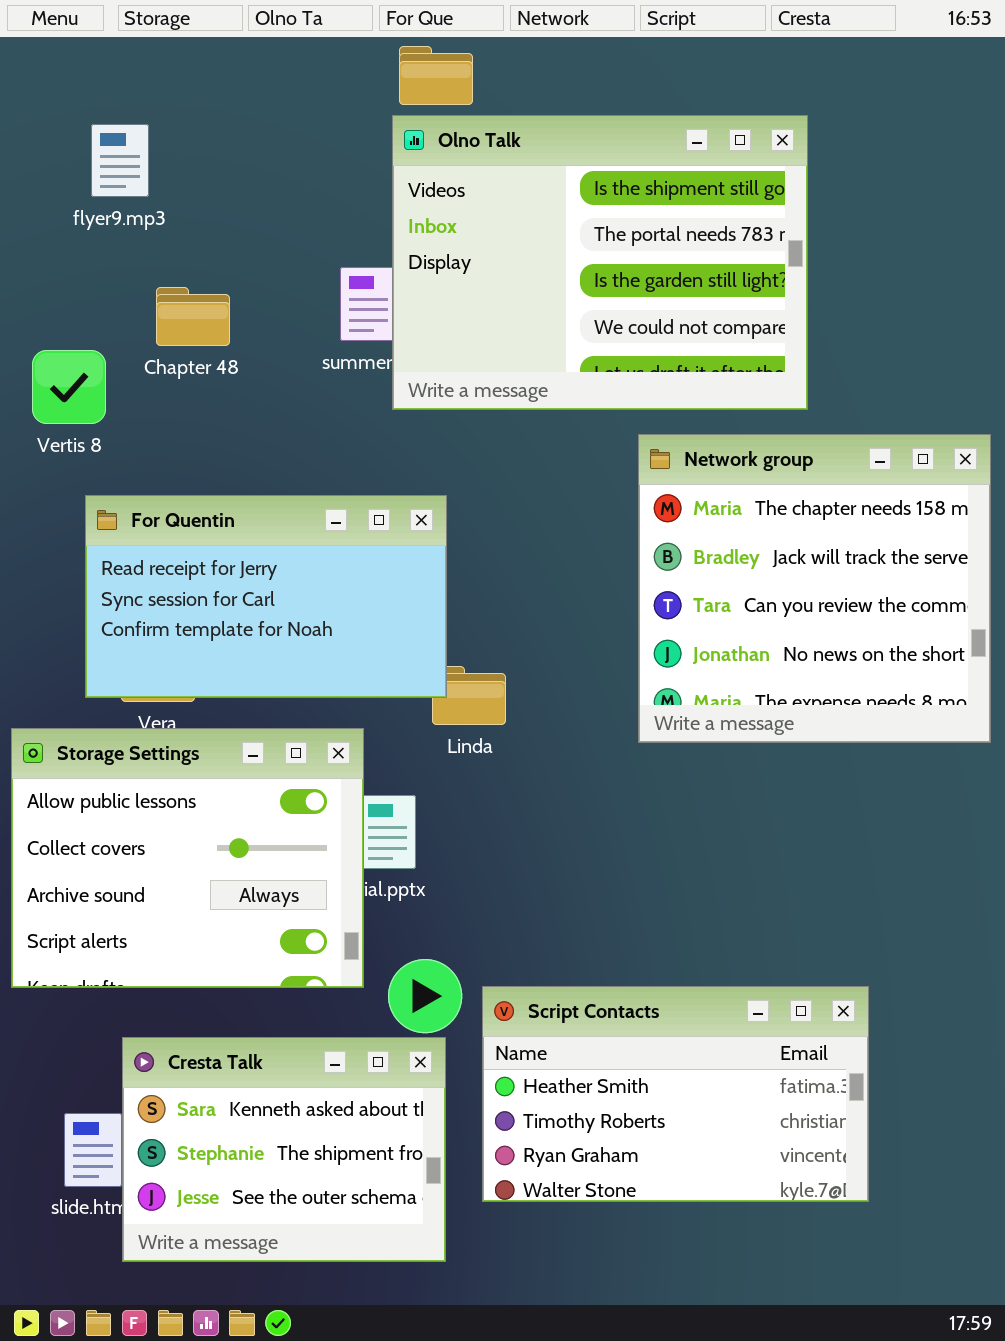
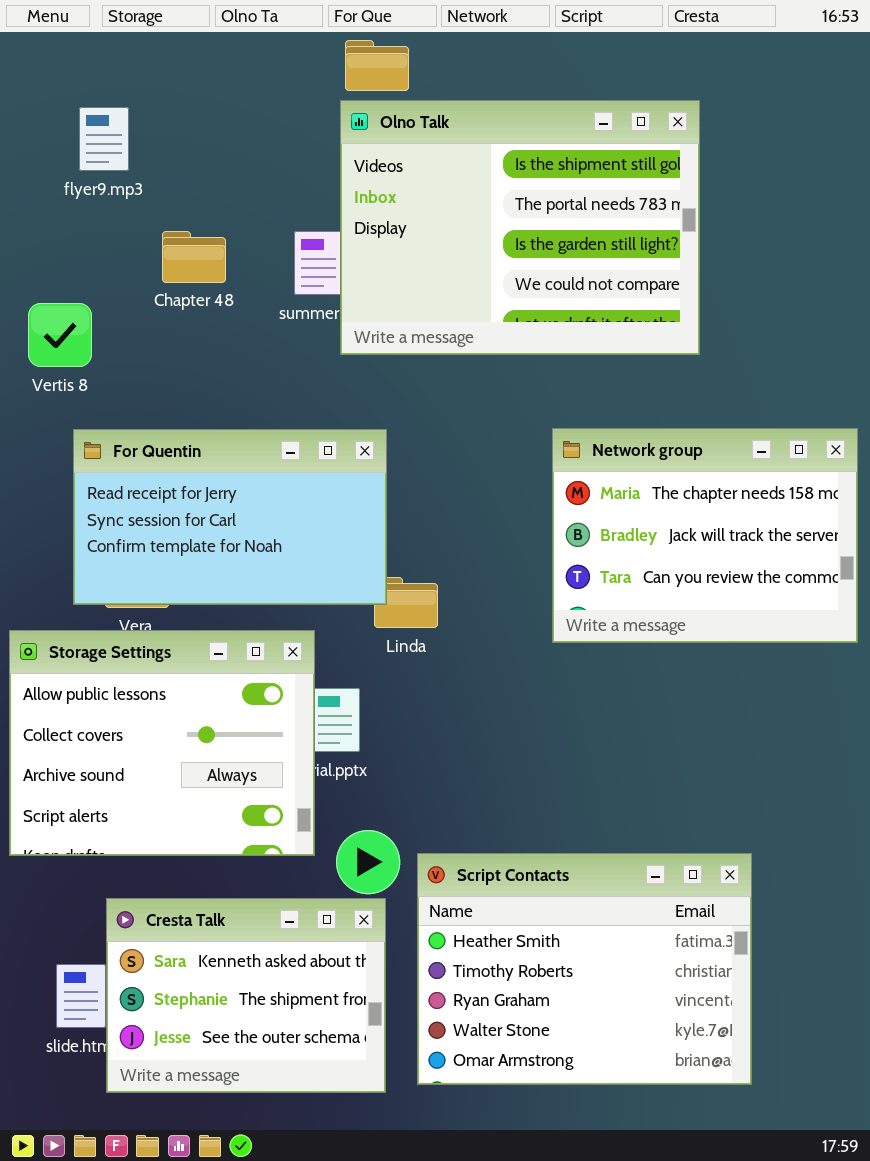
Chapter 48: [156,287,230,346] -> [162,231,226,283], moved
Network group: [638,434,991,743] -> [552,428,858,643], resized
Script Contacts: [482,986,869,1202] -> [417,853,752,1085], resized

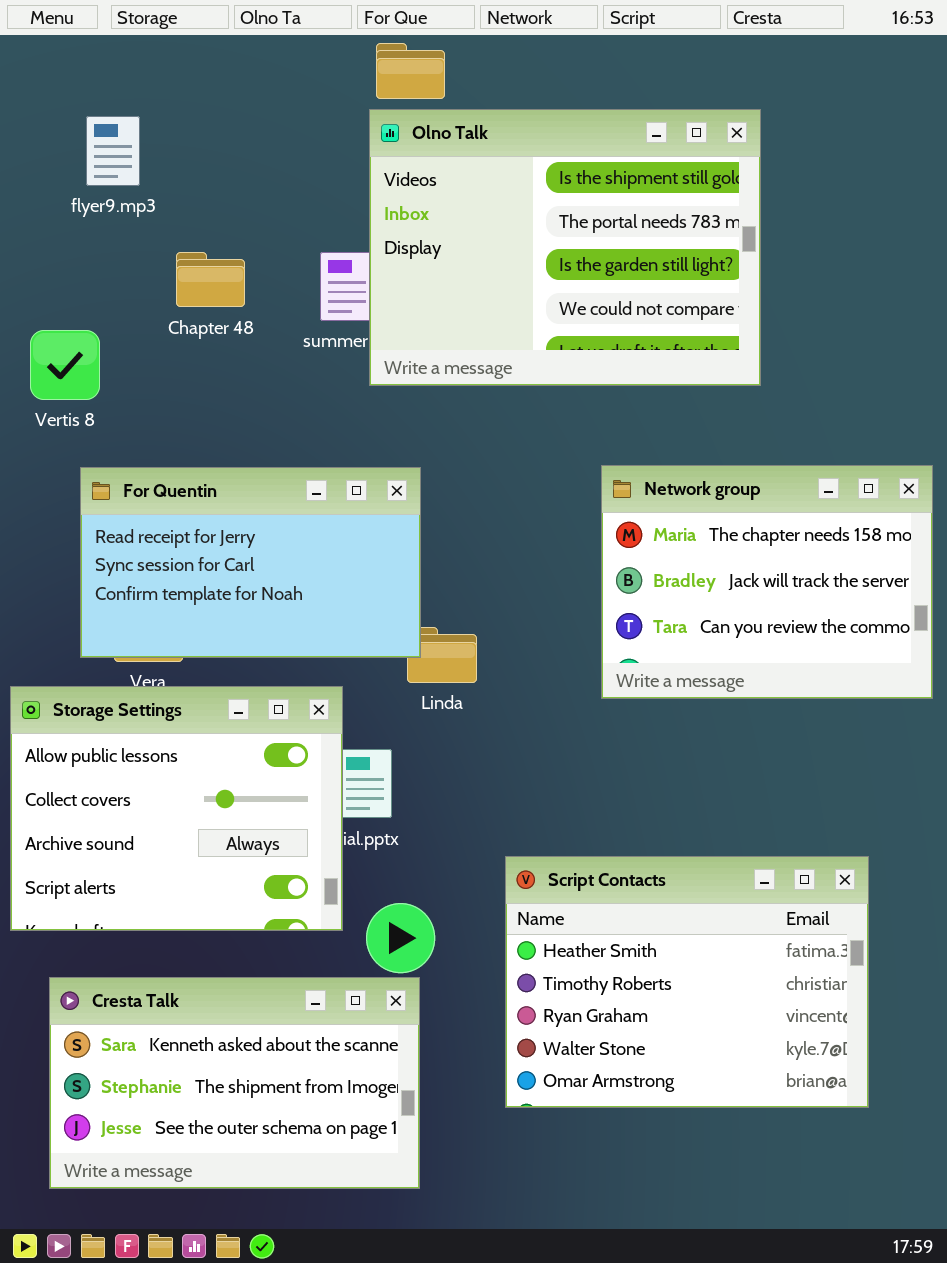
Script Contacts: [417,853,752,1085] -> [505,856,869,1108], moved
Cresta Talk: [106,898,386,1093] -> [49,977,420,1189], resized

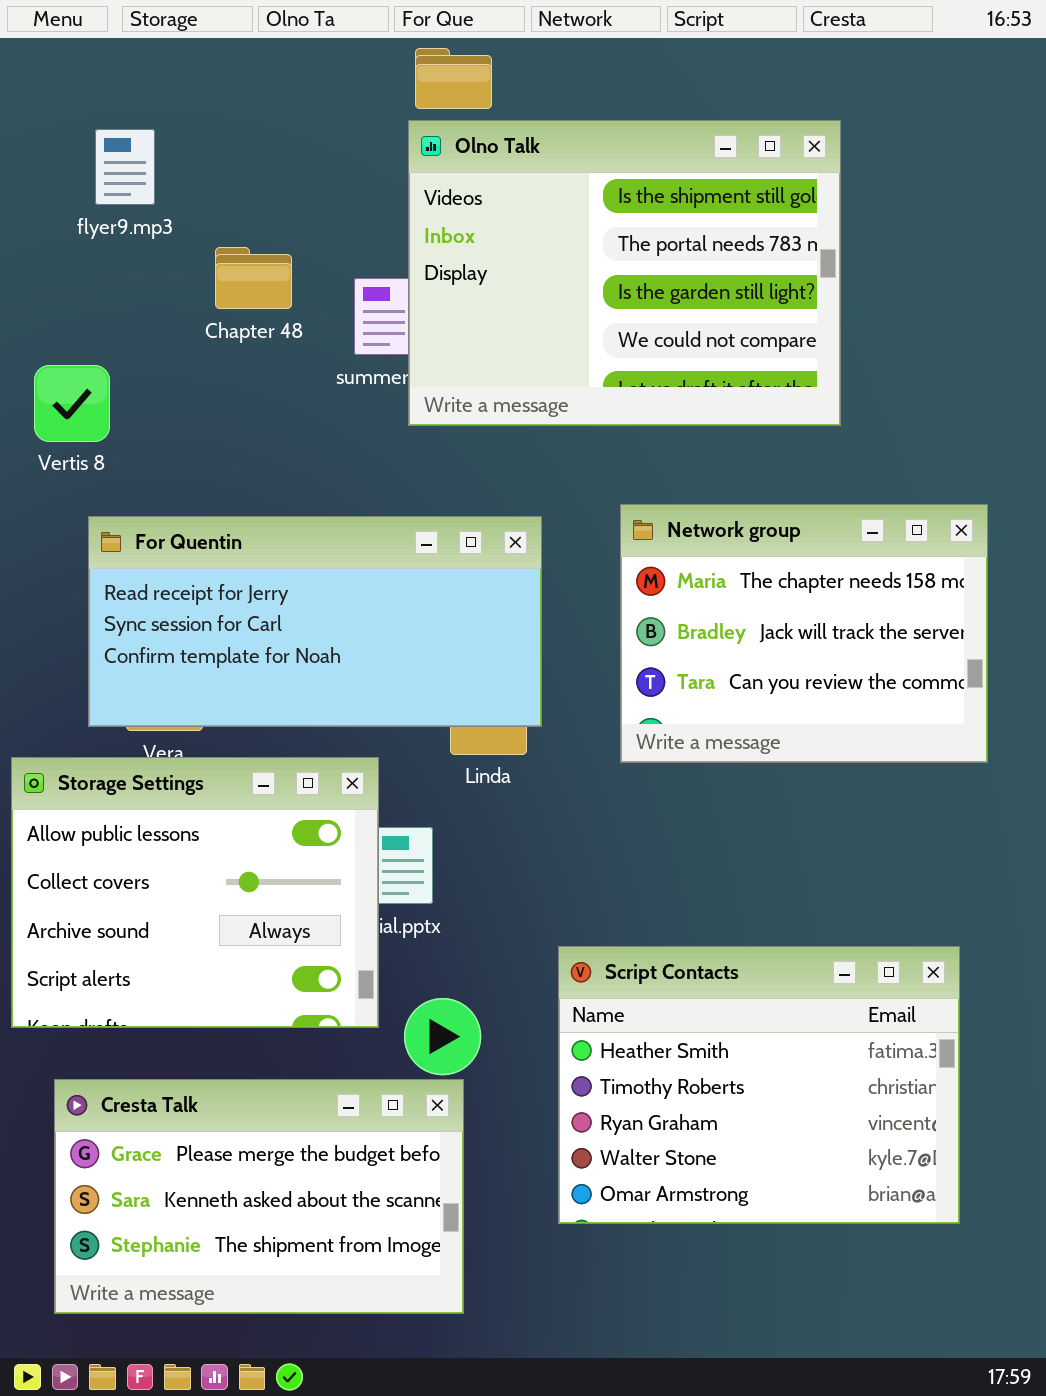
Chapter 48: [176,252,245,307] -> [215,247,292,309], moved
Network group: [601,465,933,699] -> [620,504,988,763], moved
For Quentin: [80,467,421,658] -> [88,516,542,727], resized
Cresta Talk: [49,977,420,1189] -> [54,1079,464,1314], scrolled up 1 row

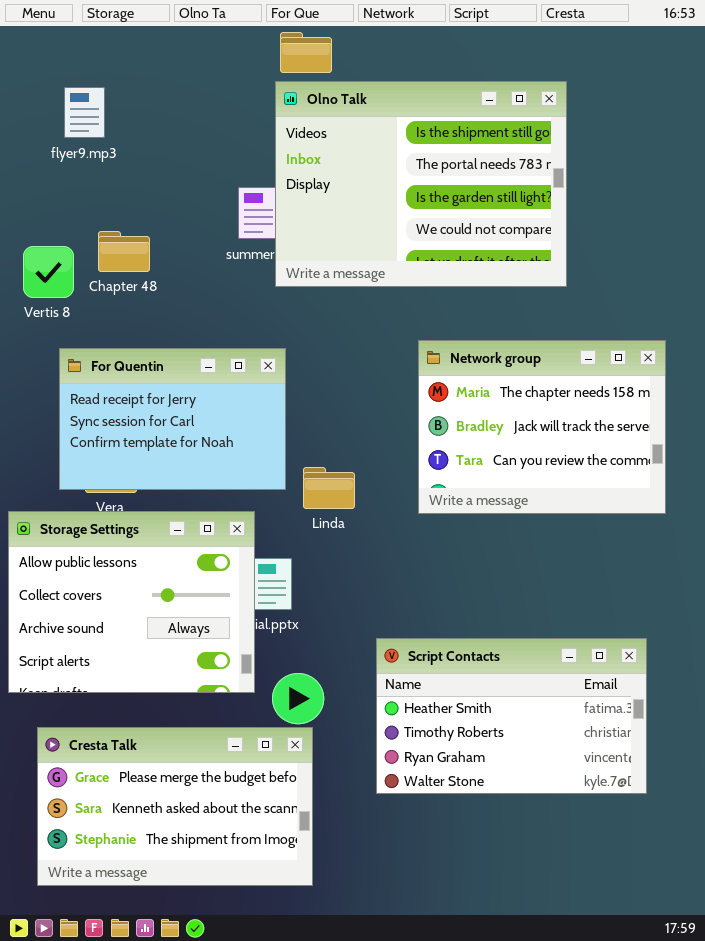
Chapter 48: [215,247,292,309] -> [98,231,150,272], moved
For Quentin: [88,516,542,727] -> [59,348,286,490], resized
Script Contacts: [558,946,960,1224] -> [376,638,647,794], resized

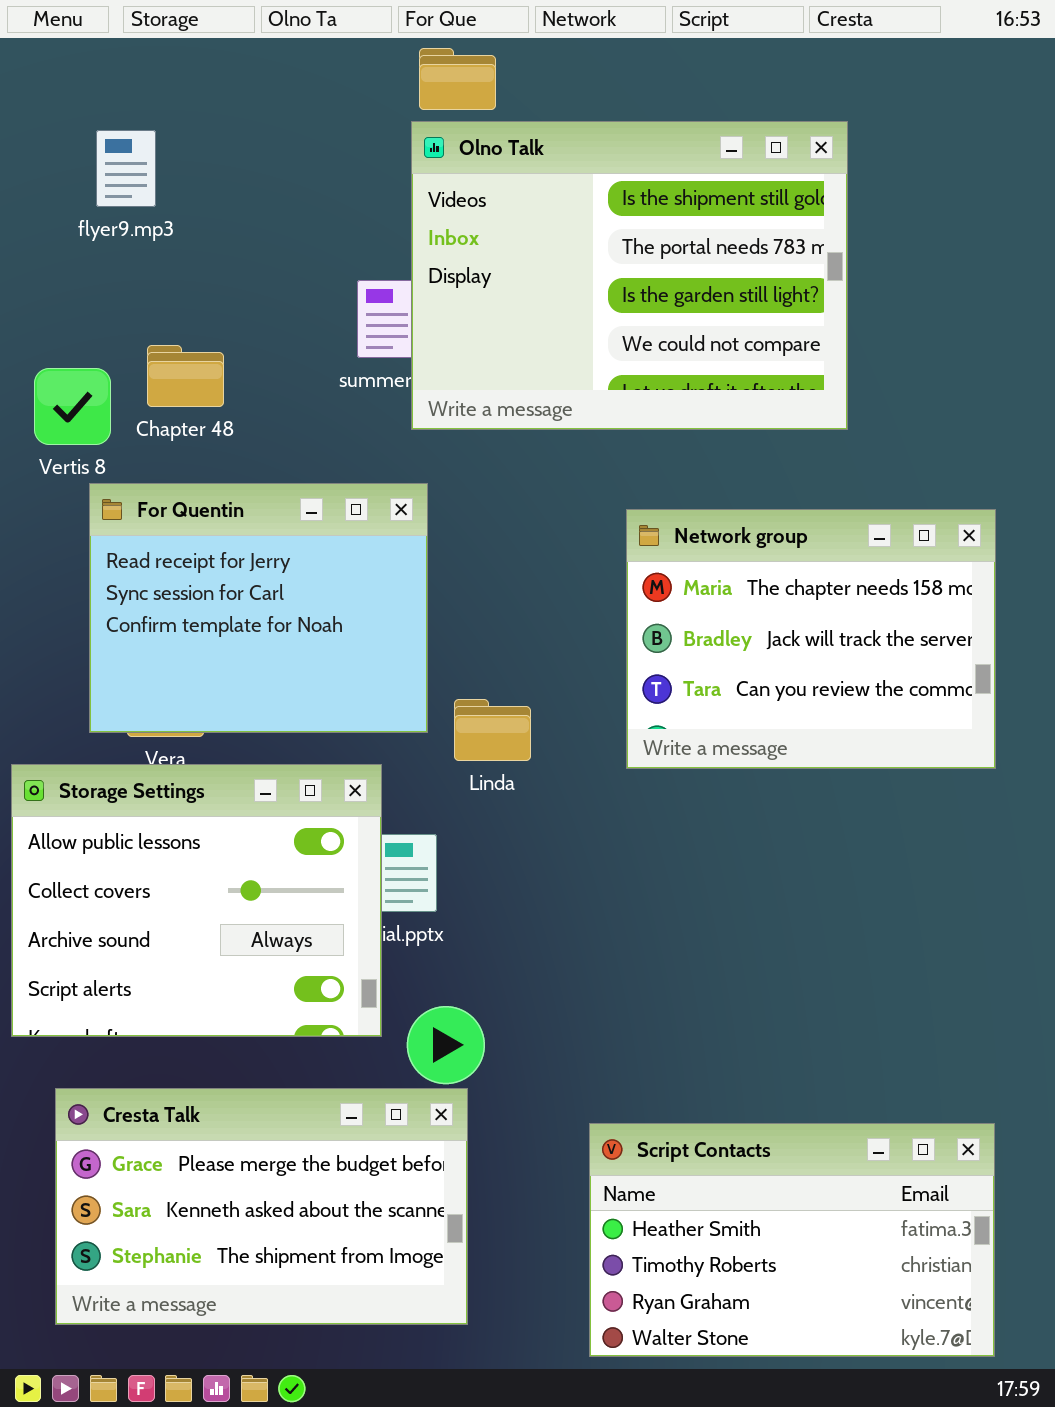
For Quentin: [59,348,286,490] -> [89,483,428,733], resized
Script Contacts: [376,638,647,794] -> [589,1123,995,1357], moved

